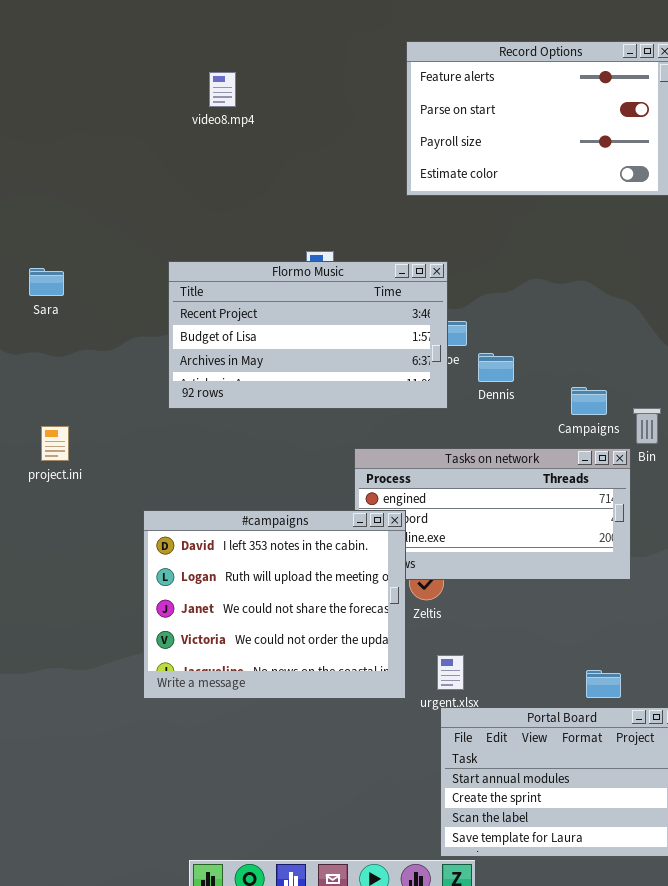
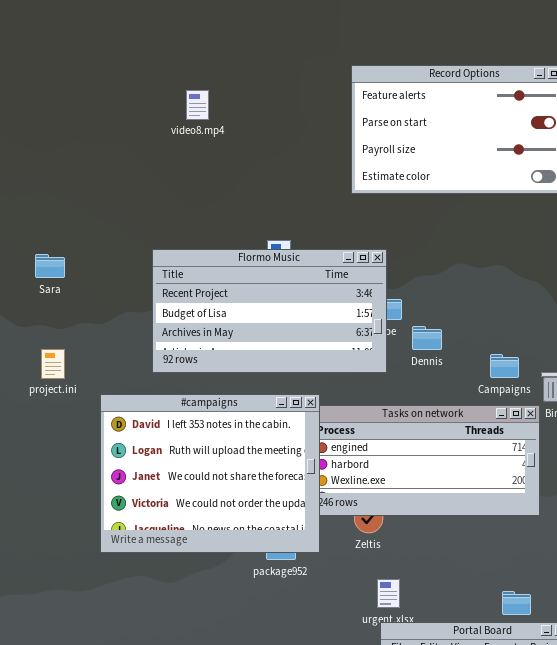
project.ini: [41,426,69,461] -> [41,349,65,379], moved
#campaigns: [143,510,406,699] -> [100,394,320,553], moved

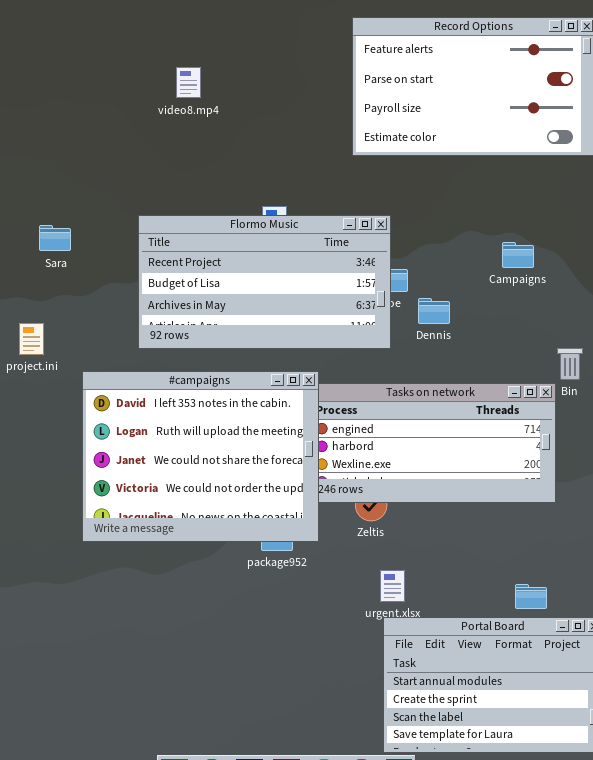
video8.mp4: [186,90,209,120] -> [176,67,201,98], moved
Sara: [35,254,65,278] -> [39,225,71,251], moved
Campaigns: [490,354,519,378] -> [502,242,534,268], moved

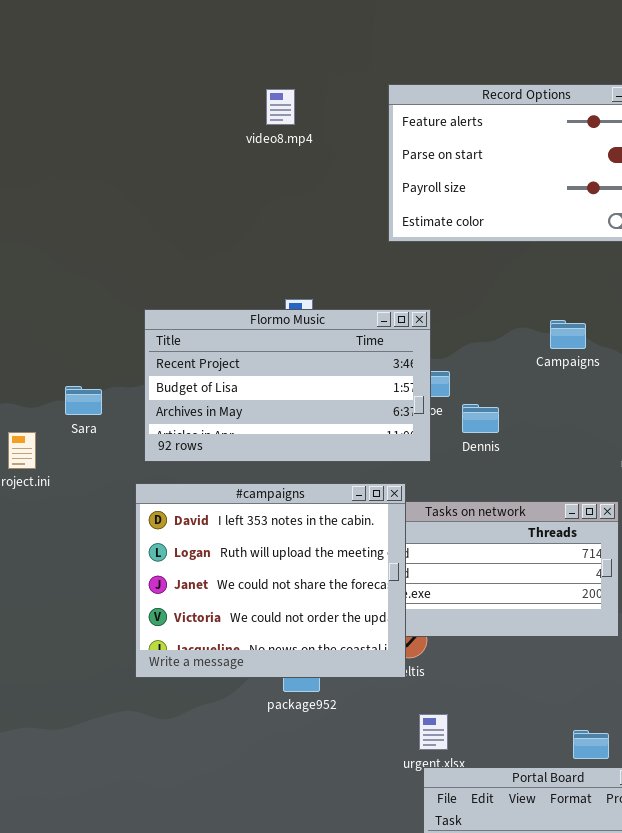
video8.mp4: [176,67,201,98] -> [266,89,295,125], moved
Sara: [39,225,71,251] -> [65,386,102,415], moved
Campaigns: [502,242,534,268] -> [550,320,586,349], moved
#campaigns: [82,371,319,542] -> [135,483,406,678], moved

